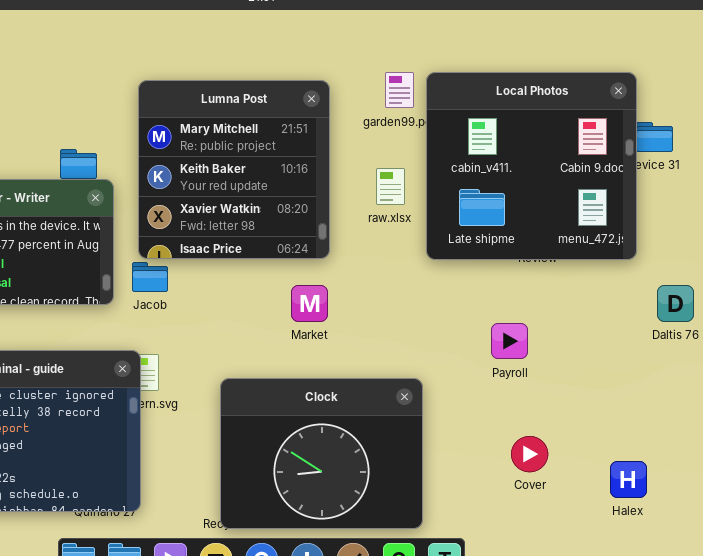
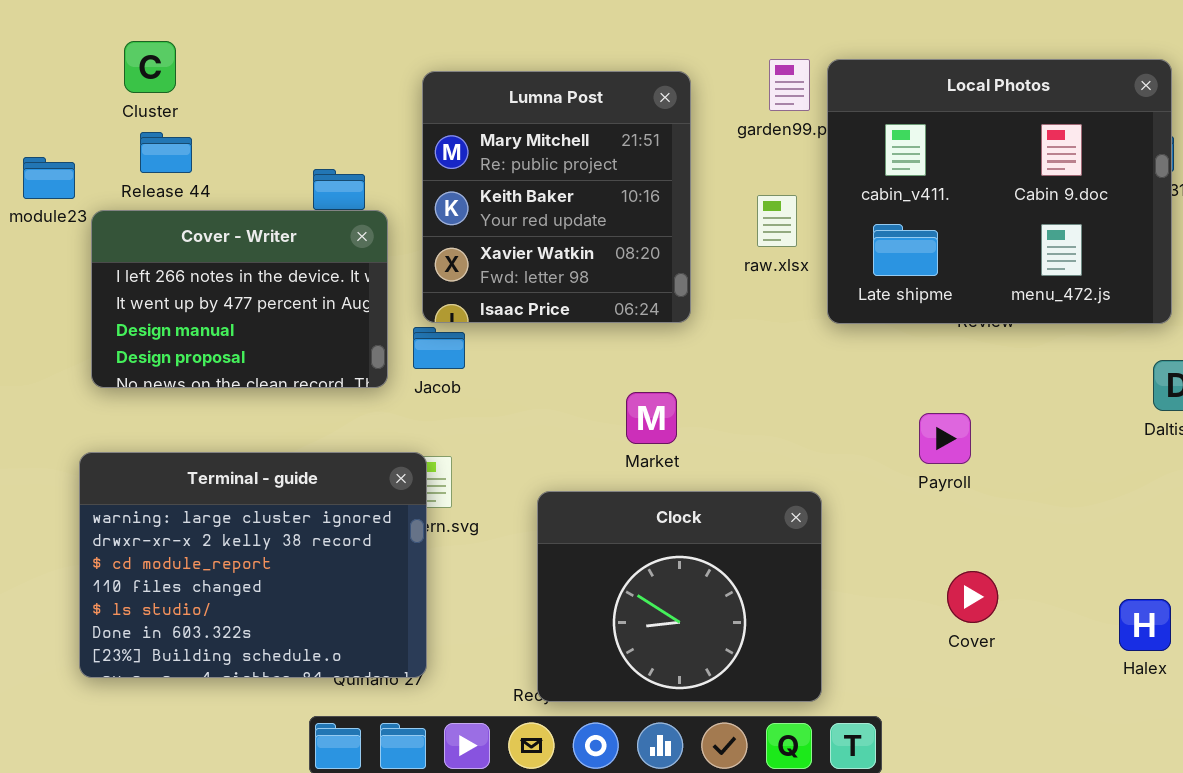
Local Photos: [426,72,637,260] -> [827,59,1172,324], resized
Market: [291,285,328,322] -> [626,392,677,444], moved
Halex: [610,461,647,498] -> [1119,599,1171,651], moved

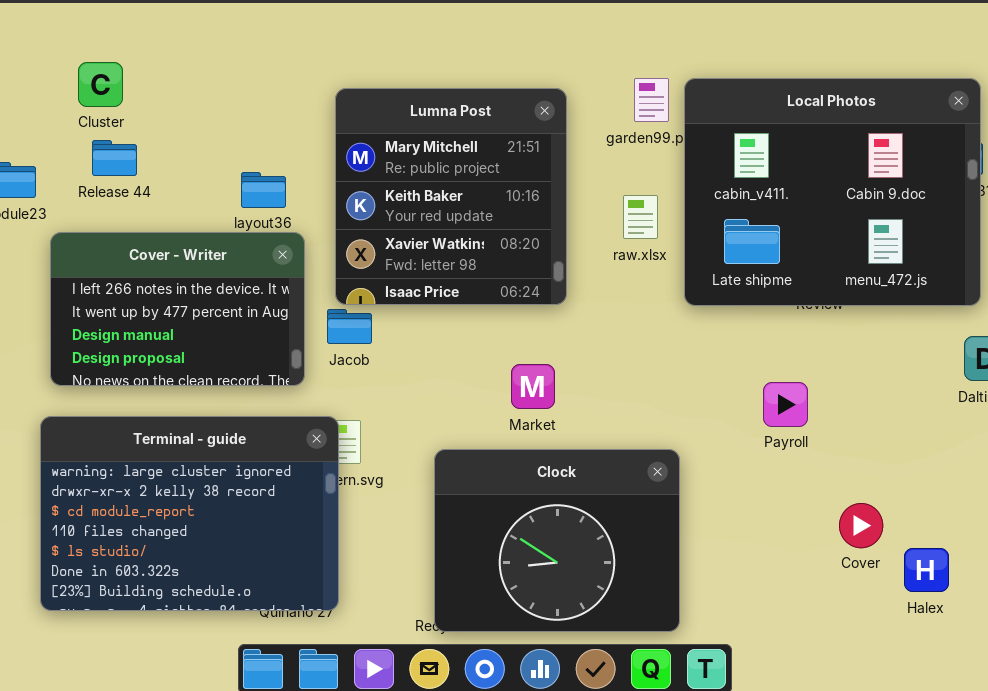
Cover - Writer: [91,210,388,388] -> [50,232,305,386], moved
Cover: [947,571,998,623] -> [839,503,883,548], moved
Halex: [1119,599,1171,651] -> [904,548,949,592], moved

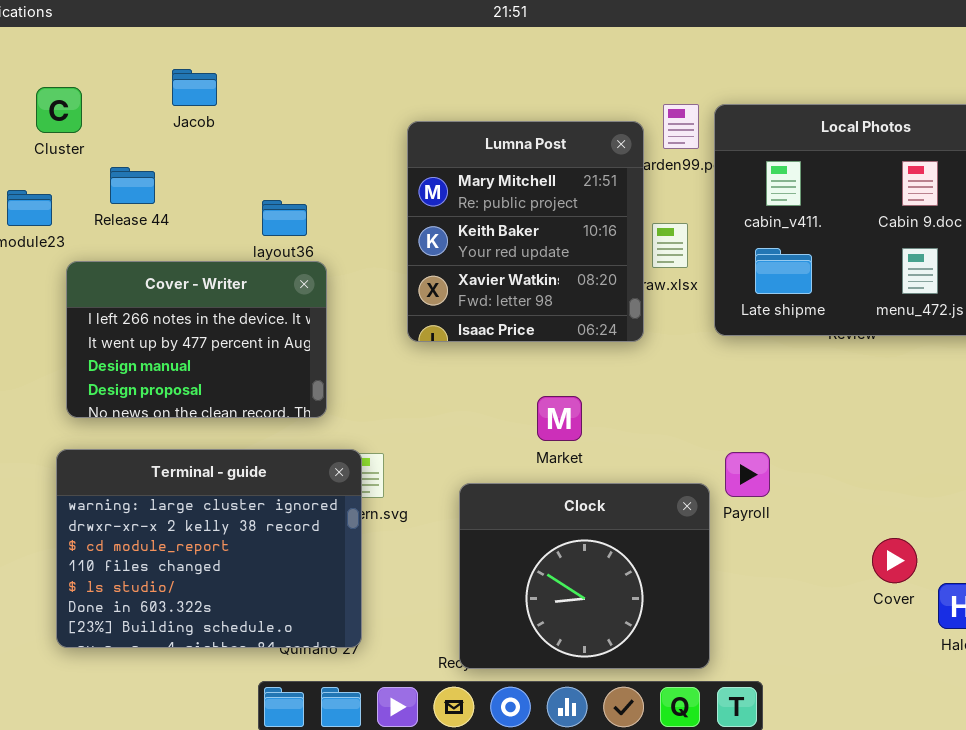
Cluster: [78,62,123,107] -> [36,87,82,133], moved
Lumna Post: [335,88,567,305] -> [407,121,644,342], moved
Jacob: [327,309,372,344] -> [172,69,217,106], moved
Payroll: [763,382,808,427] -> [725,452,770,497], moved

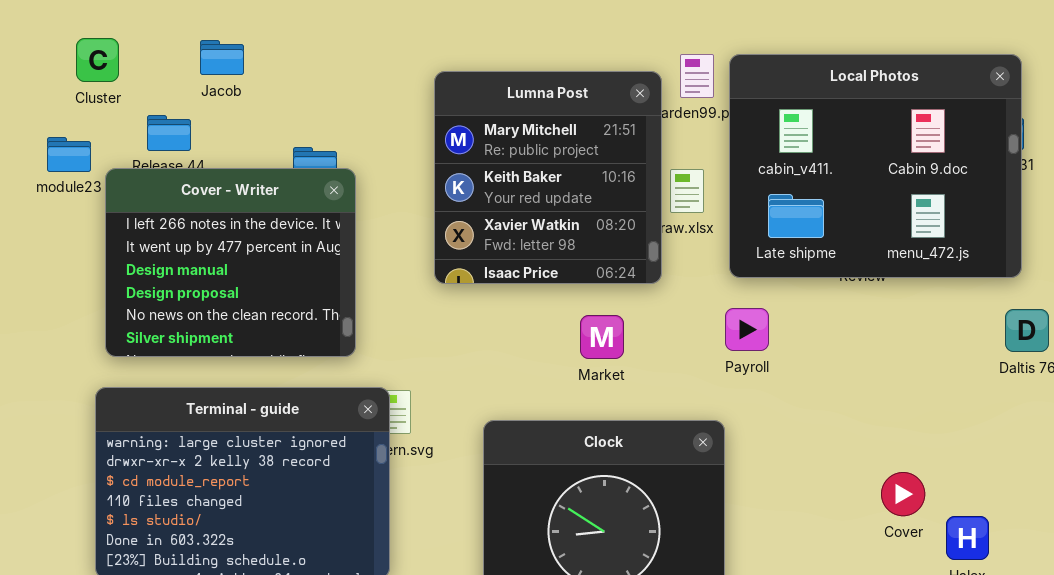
Jacob: [172,69,217,106] -> [200,40,244,75], moved
Cover - Writer: [66,261,327,418] -> [105,168,356,357], resized
Market: [537,396,582,441] -> [580,315,624,359], moved
Payroll: [725,452,770,497] -> [725,308,769,351], moved

